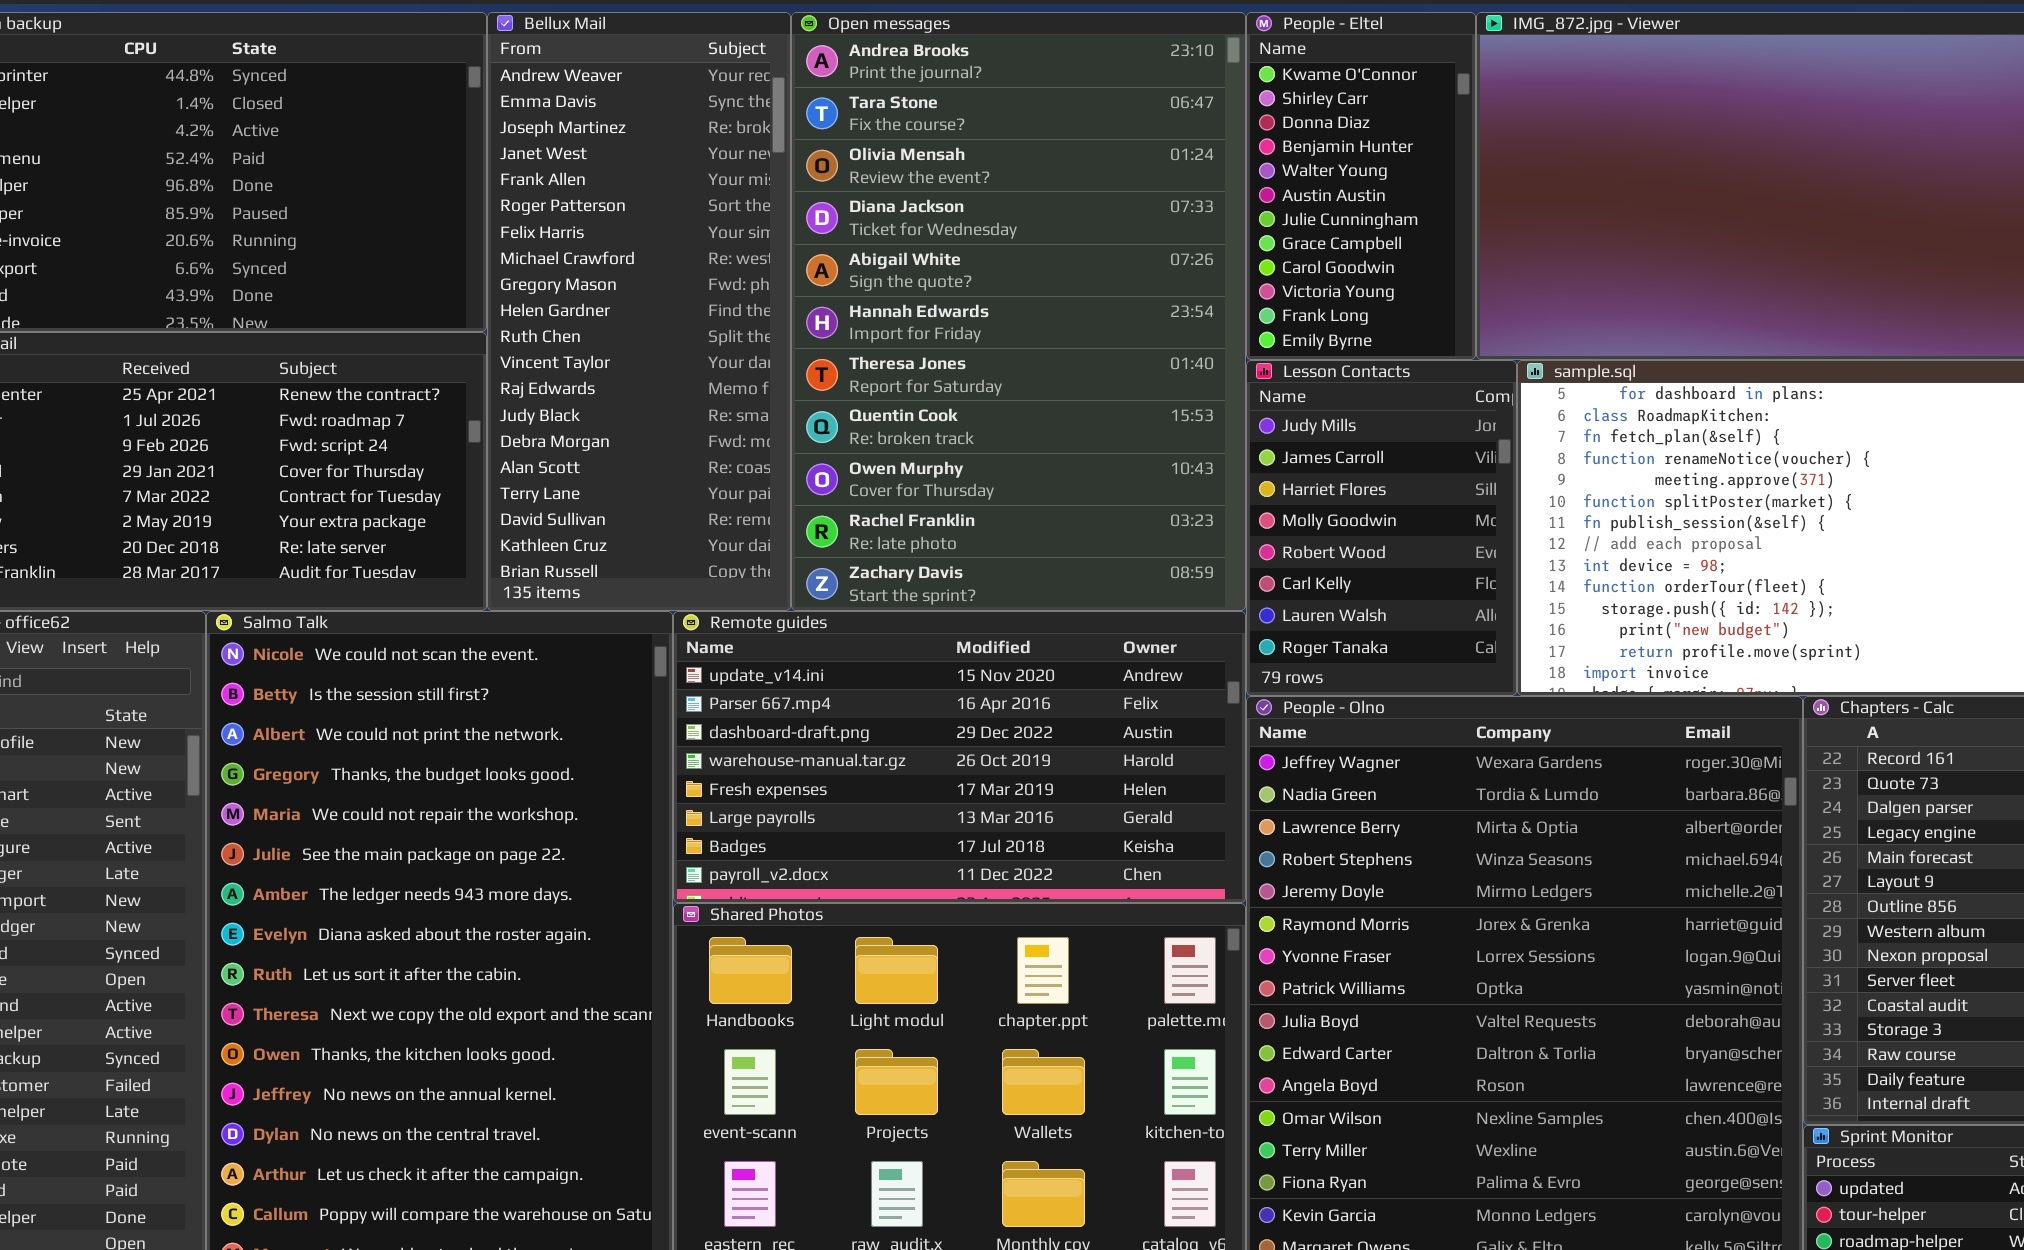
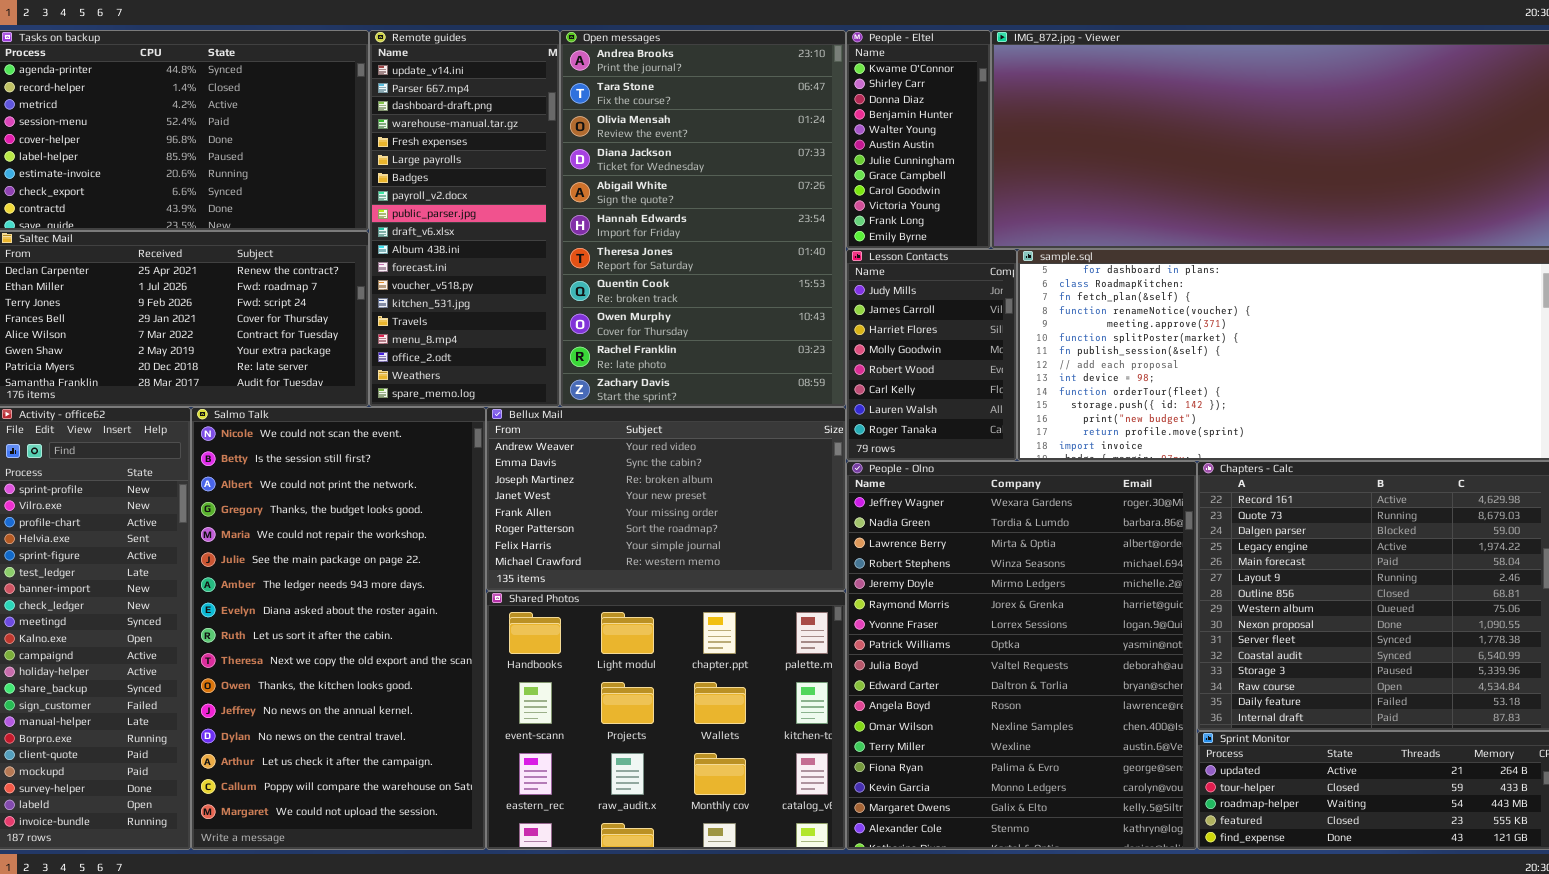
Bellux Mail: [487,12,791,611] -> [486,407,846,591], moved, resized
Remote guides: [673,611,1246,903] -> [369,30,560,407], moved, resized

